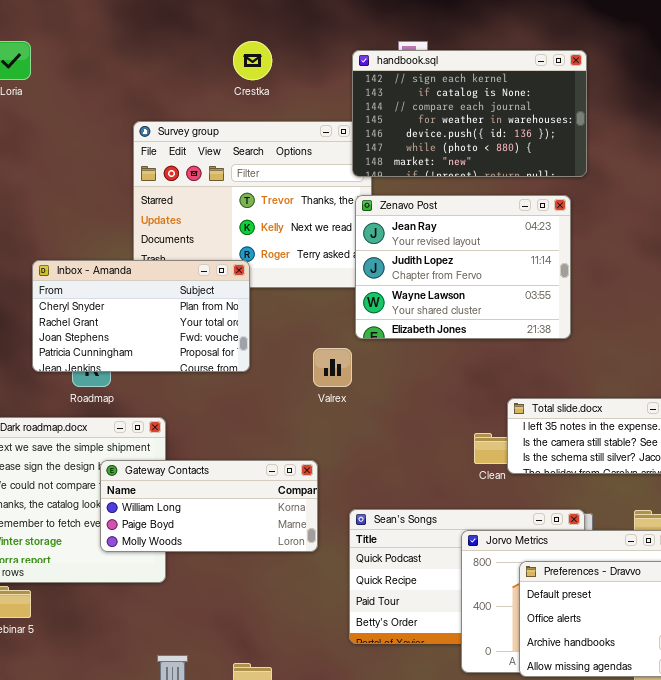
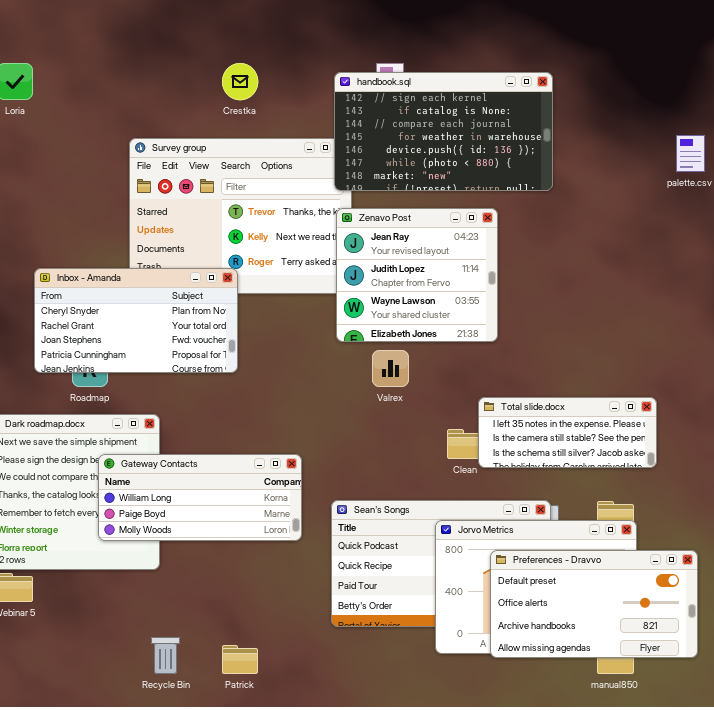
Zenavo Post: [355,195,571,339] -> [336,208,498,342], resized
Valrex: [313,348,352,387] -> [372,350,409,387], moved

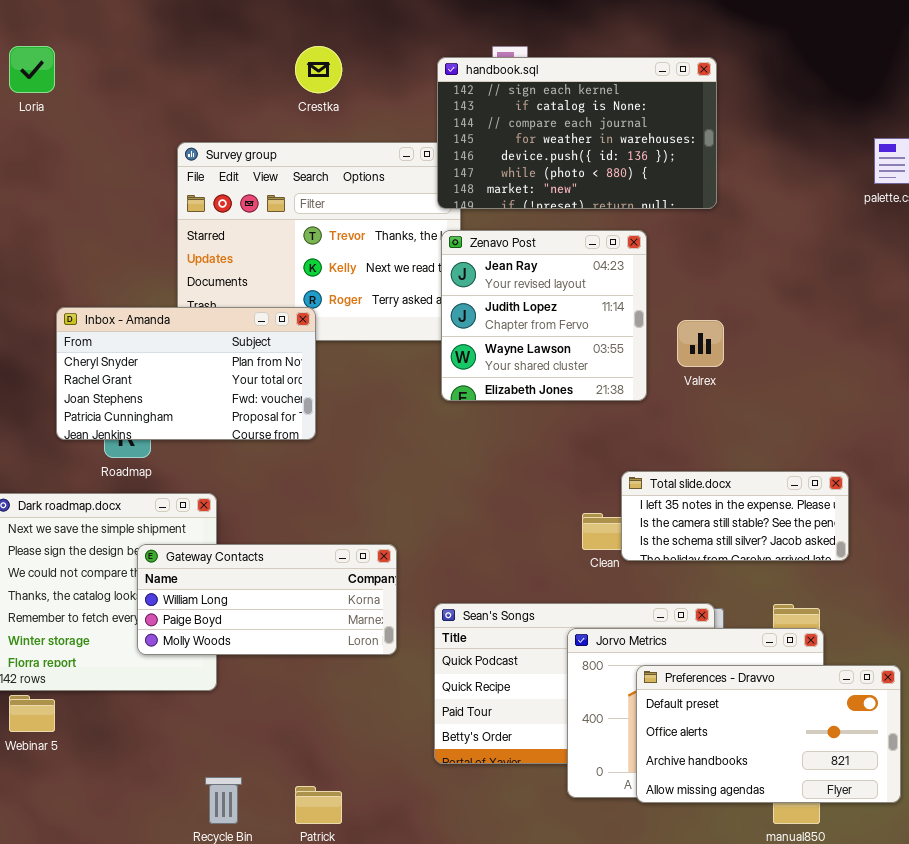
Valrex: [372,350,409,387] -> [677,320,724,367], moved

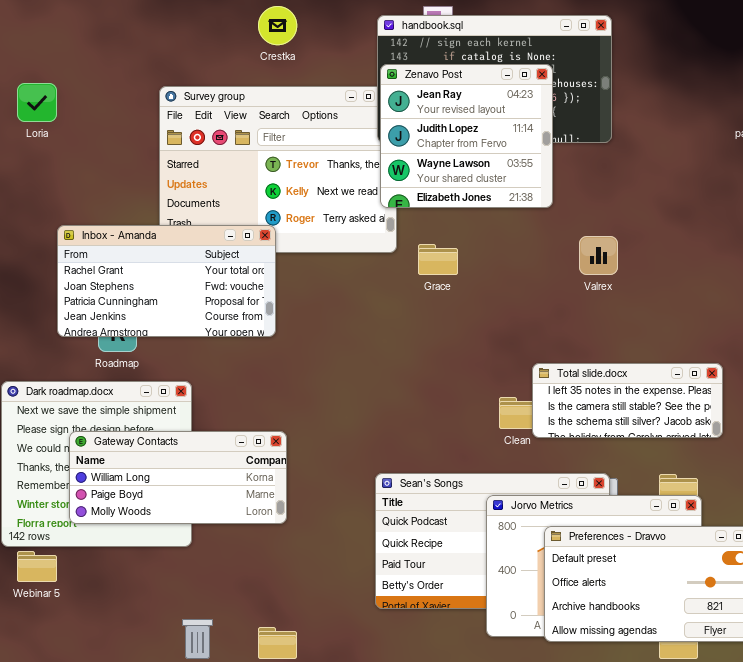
Loria: [9,46,55,93] -> [17,83,57,122], moved
Zenavo Post: [441,230,647,401] -> [380,64,553,208], moved
Inbox - Amanda: [56,307,316,440] -> [57,225,276,337], scrolled down 1 row
Gateway Contacts: [137,544,397,655] -> [69,431,287,524], moved

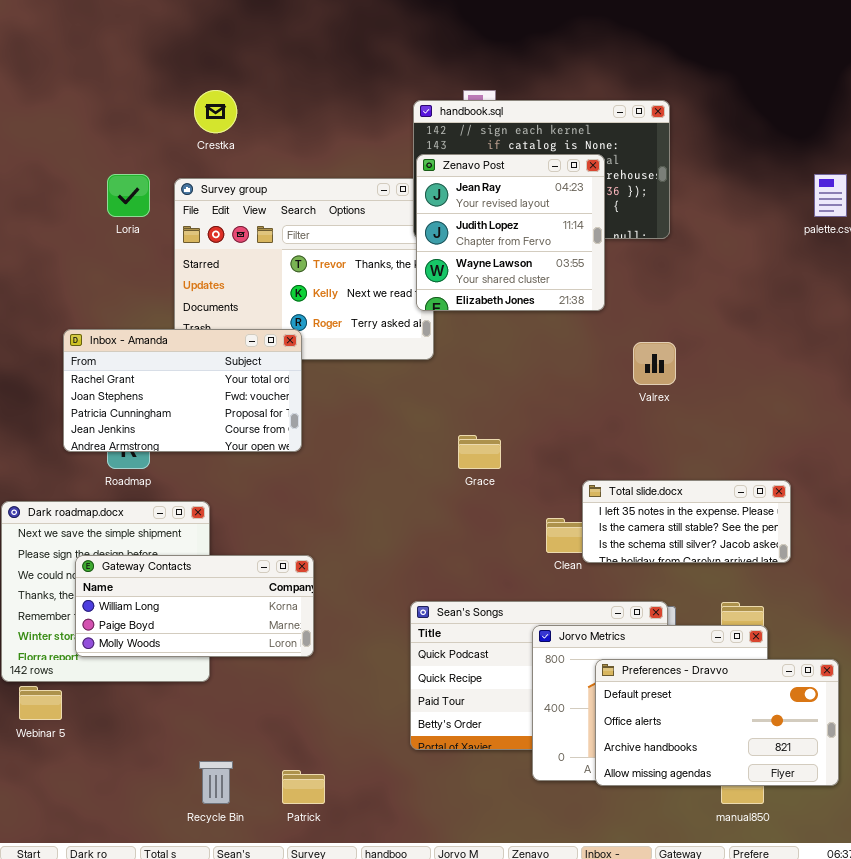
Crestka: [258,6,297,45] -> [194,90,237,133], moved
Loria: [17,83,57,122] -> [107,174,150,217], moved
Grace: [418,244,458,275] -> [458,435,501,469], moved

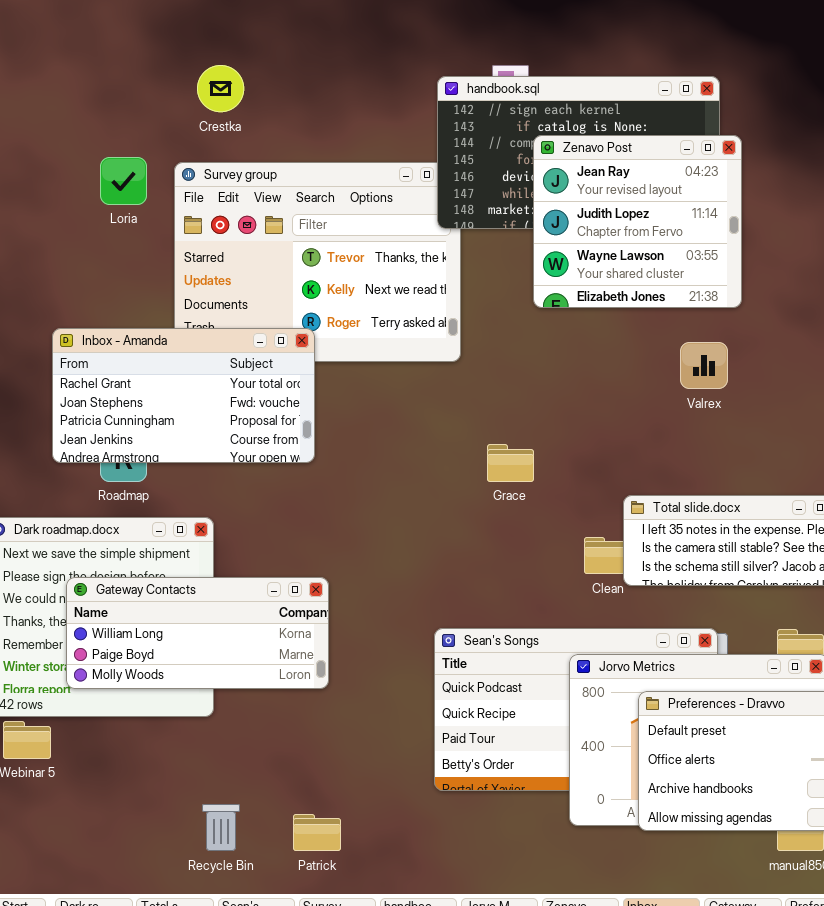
Zenavo Post: [416,154,605,311] -> [533,135,742,308], moved

